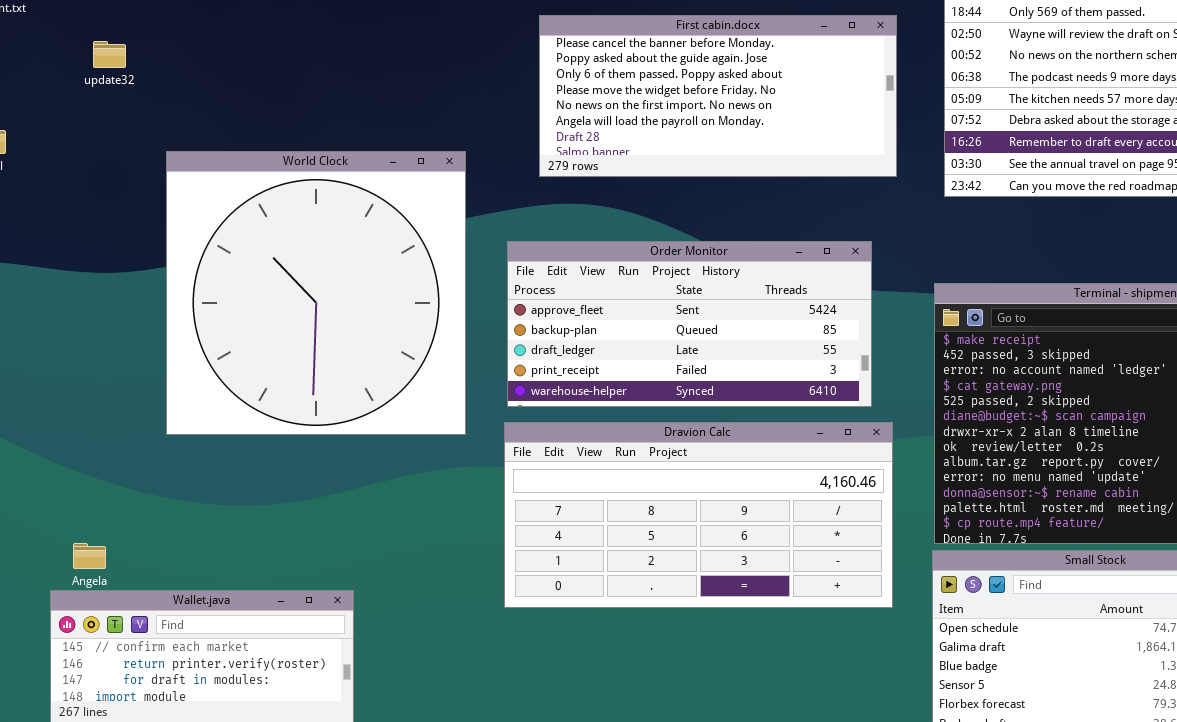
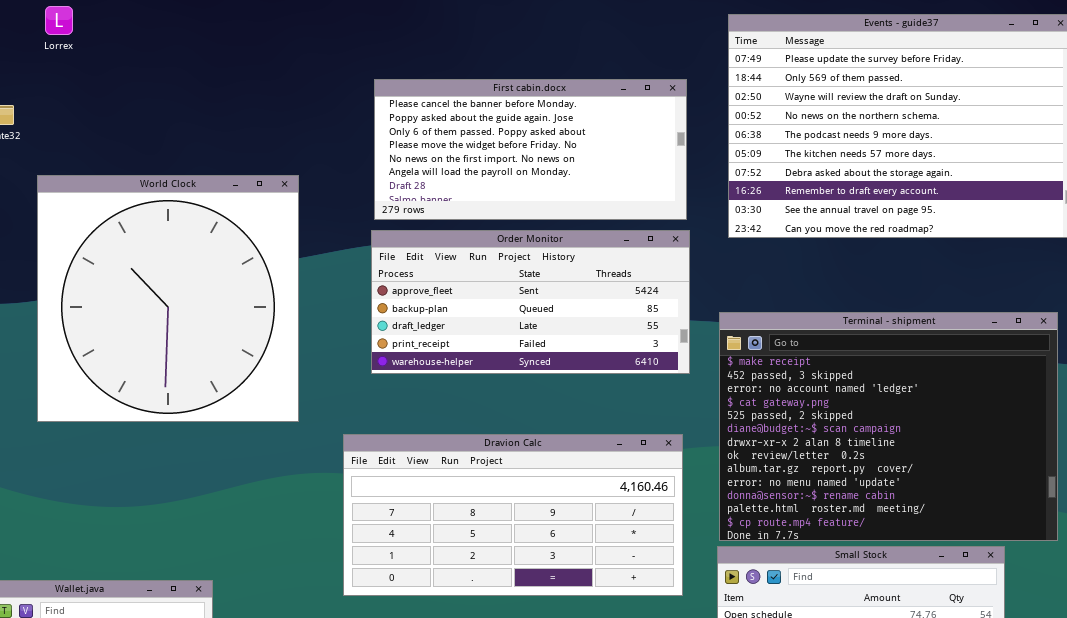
World Clock: [166,151,466,435] -> [37,175,299,422], moved
Order Monitor: [507,241,872,407] -> [371,230,690,374], moved

